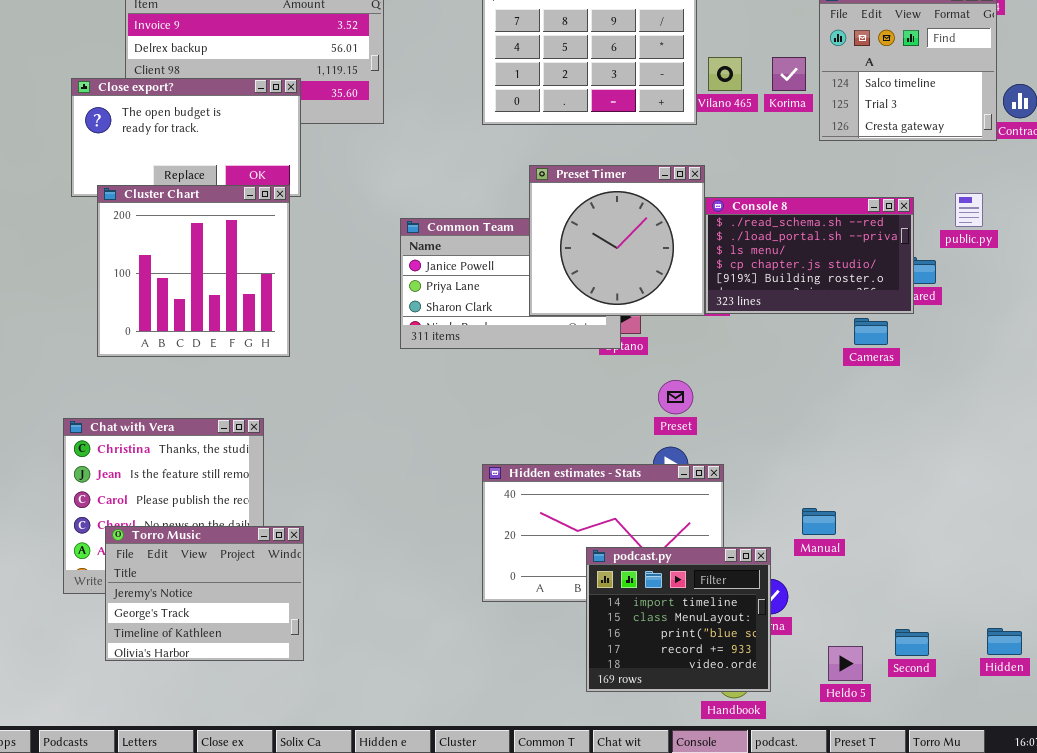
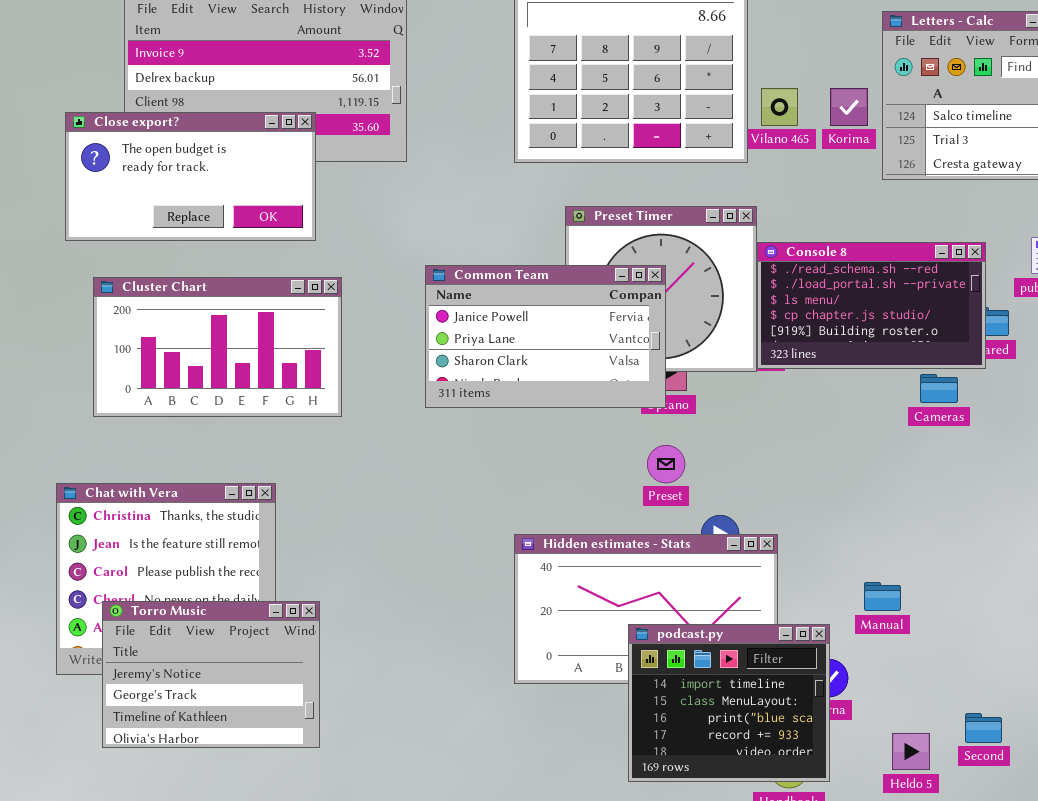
Cluster Chart: [97,185,290,357] -> [93,277,342,417], resized
Common Team: [400,218,621,349] -> [425,265,666,408], raised
Preset: [658,380,693,414] -> [647,445,685,483], moved

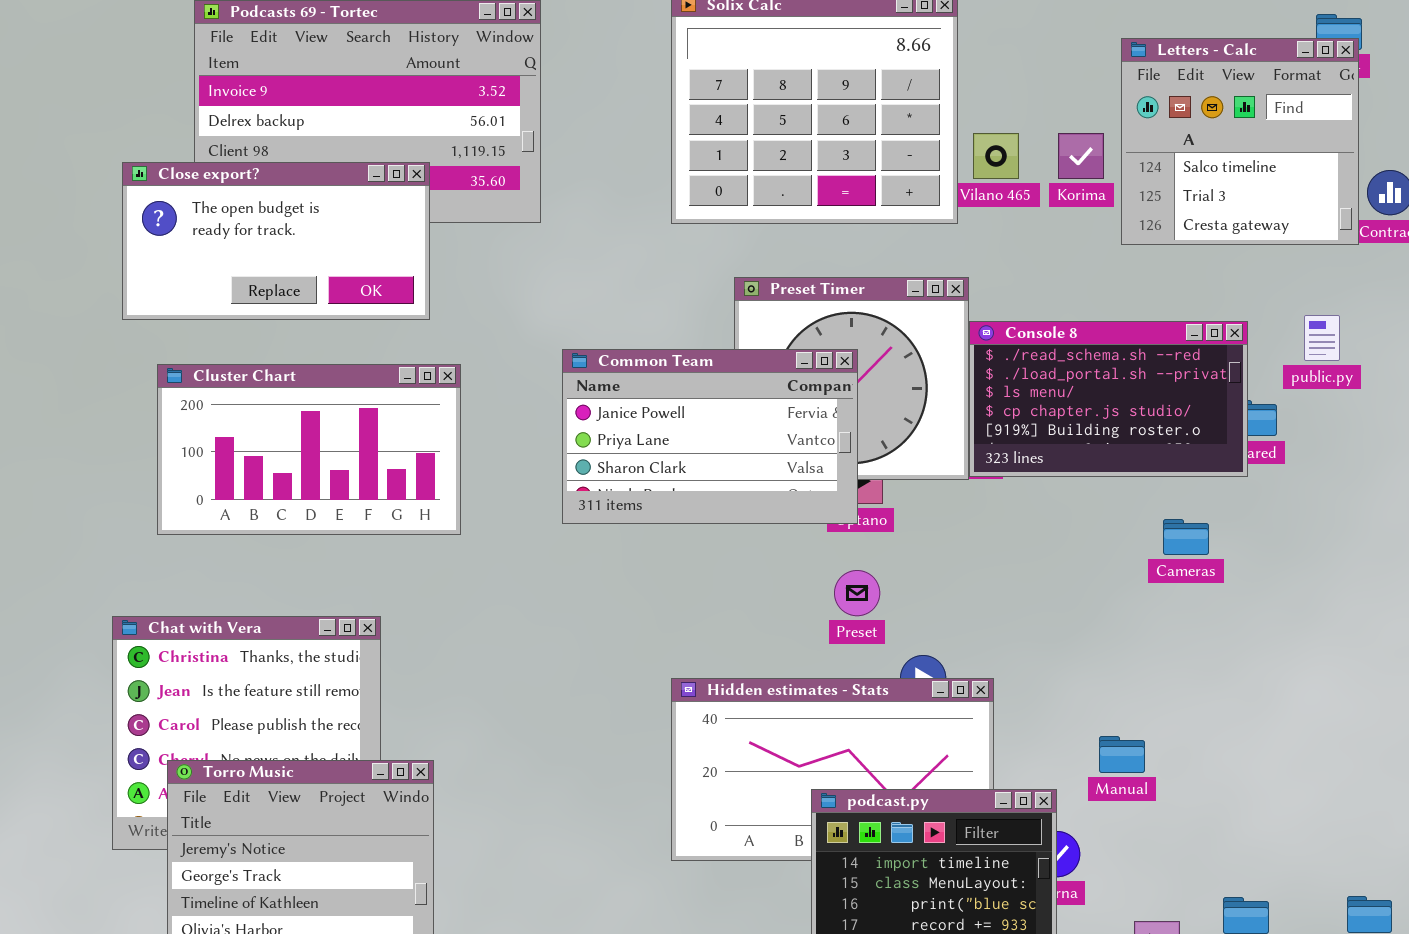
Cameras: [920,374,958,403] -> [1163,519,1209,555], moved

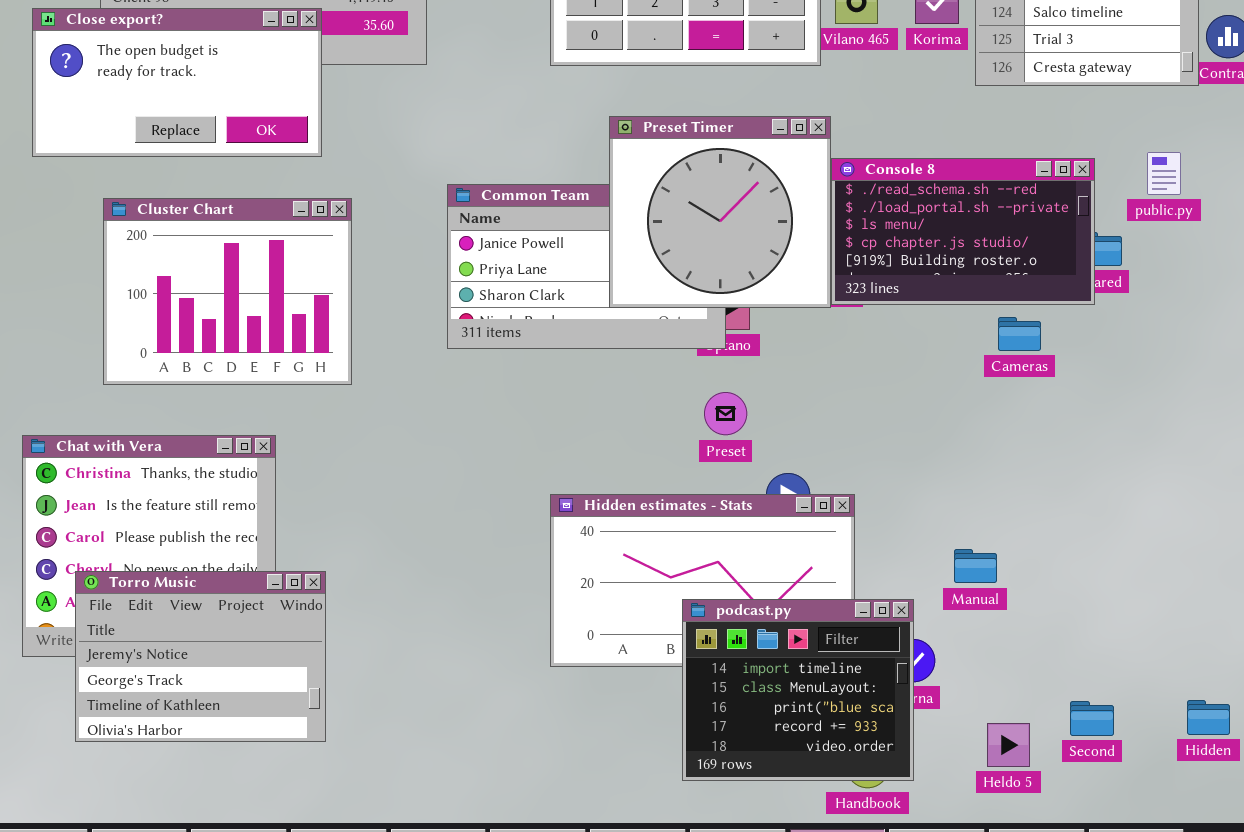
Preset Timer: [734,277,969,480] -> [609,116,831,308], raised
Cluster Chart: [157,364,461,535] -> [103,198,352,385], resized
Cameras: [1163,519,1209,555] -> [998,317,1041,351], moved

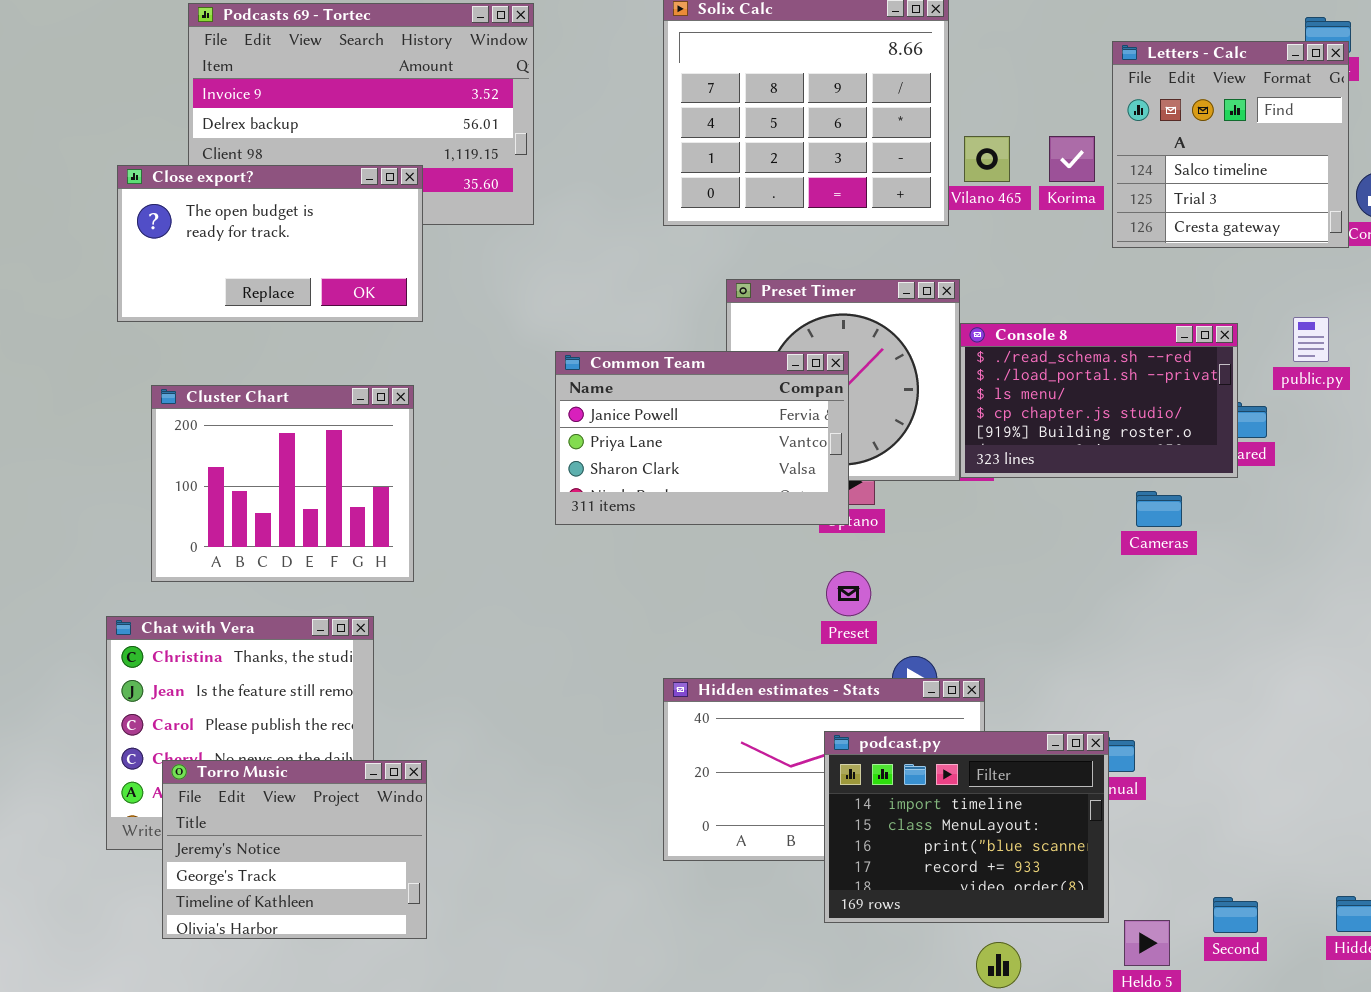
Common Team: [447,184,726,349] -> [555,351,849,525], raised
Cluster Chart: [103,198,352,385] -> [151,385,414,582], moved
podcast.py: [682,599,914,781] -> [824,731,1109,923], moved, resized

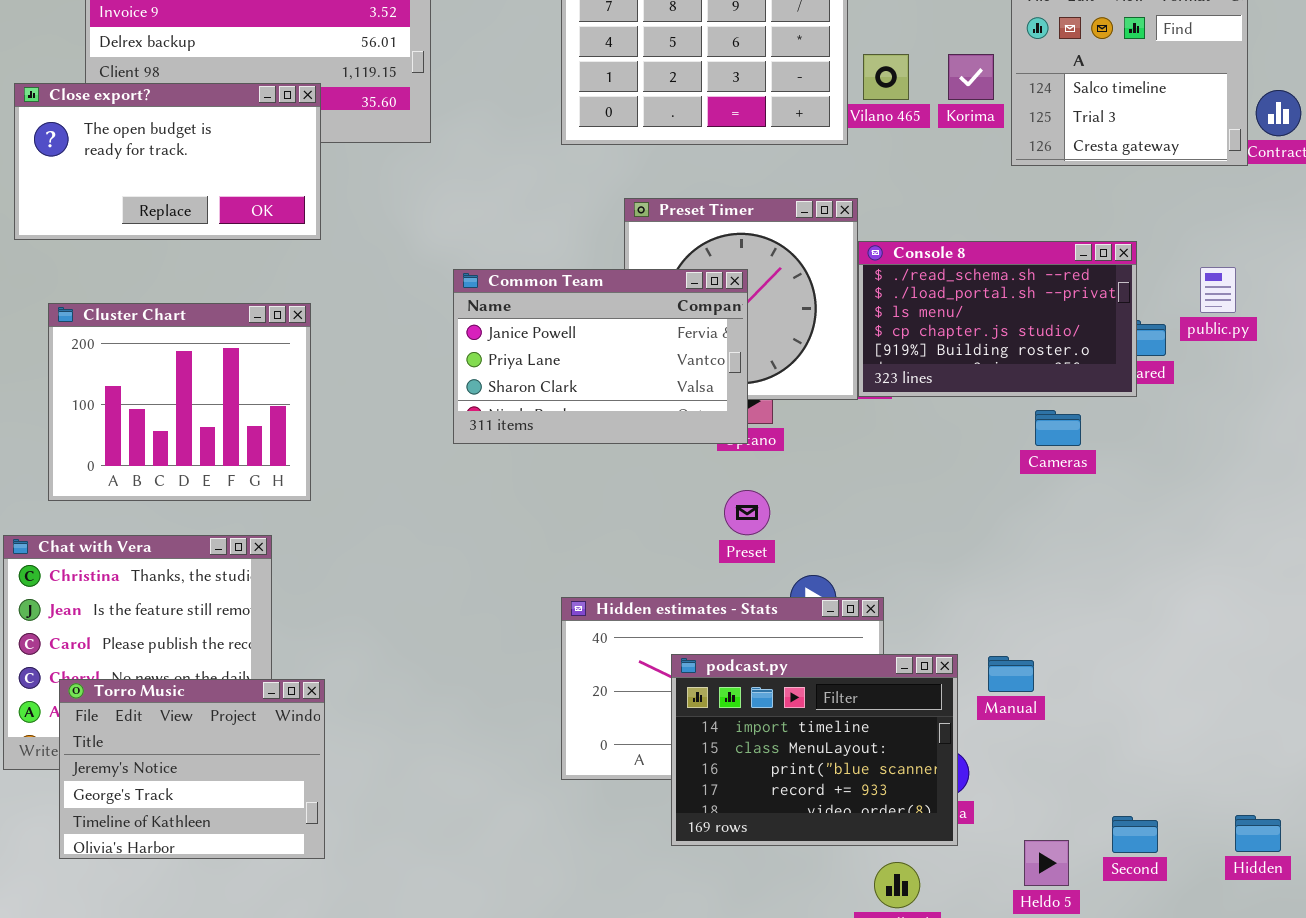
public.py: [1293,317,1329,362] -> [1200,267,1236,313], moved
podcast.py: [824,731,1109,923] -> [671,654,958,846], moved

